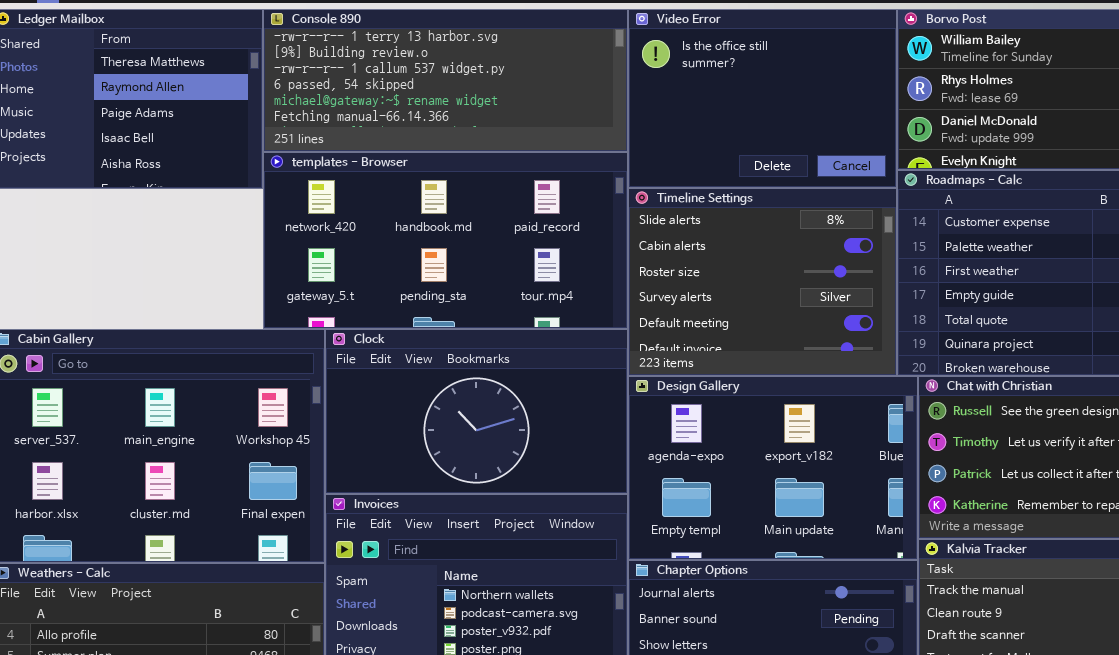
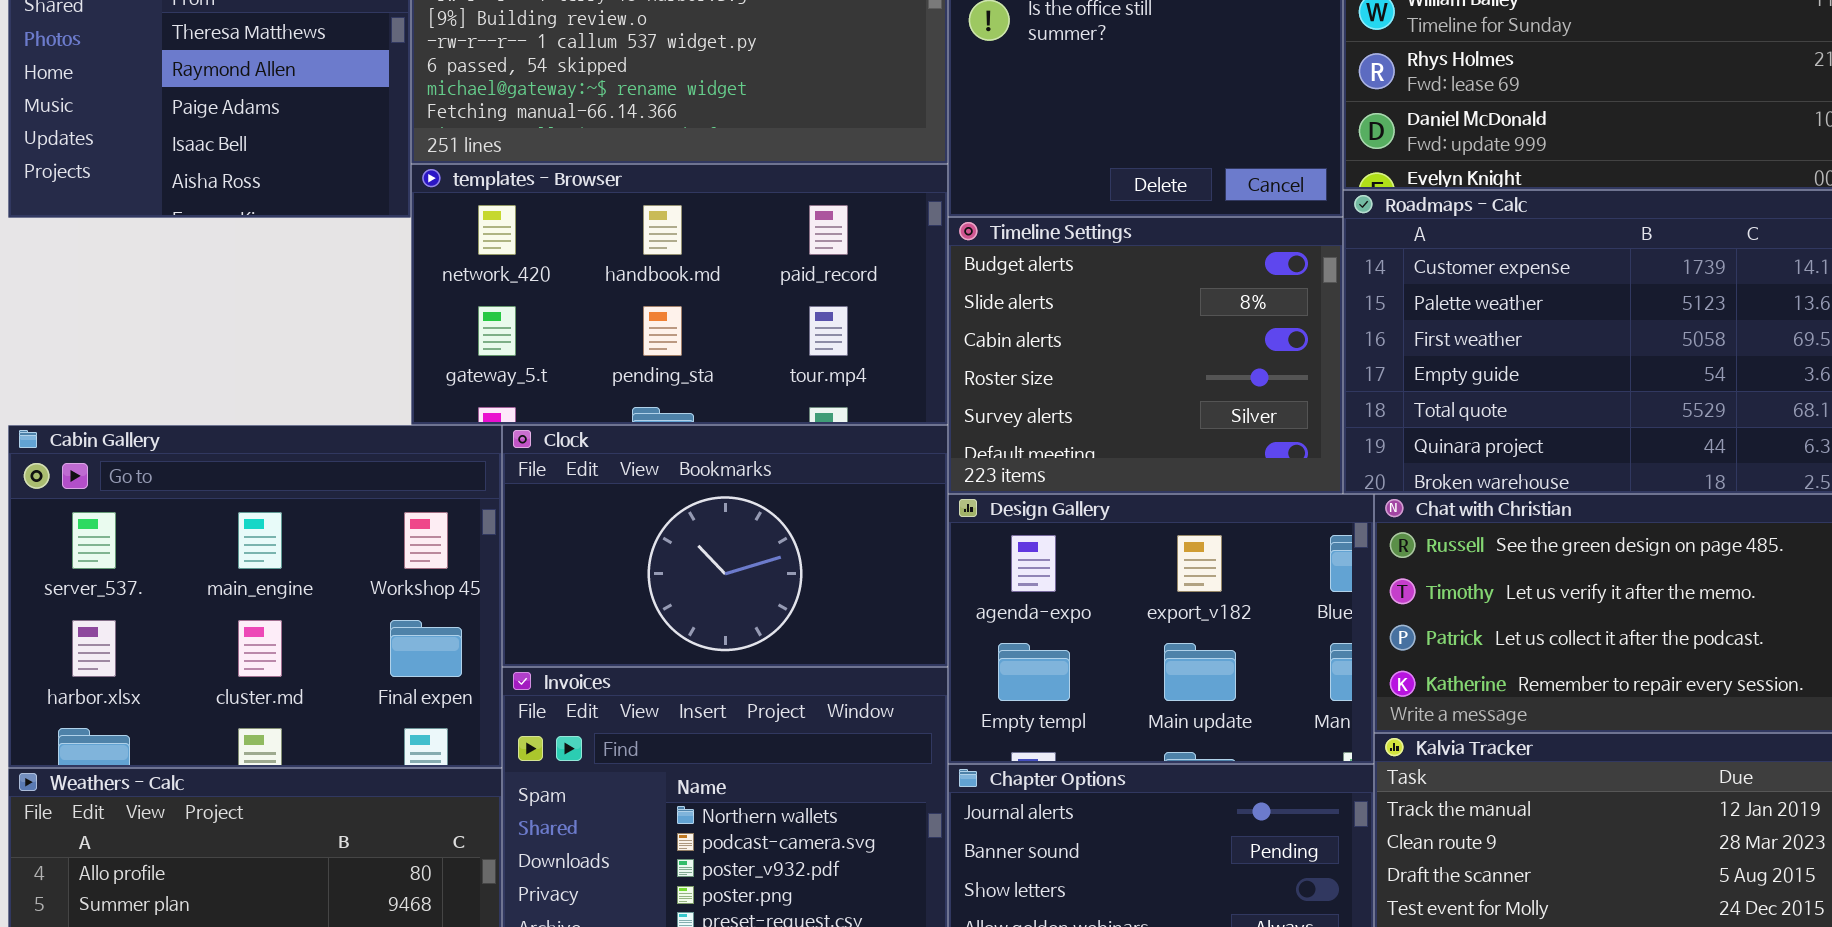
Timeline Settings: [628,188,897,376] -> [948,217,1343,494], scrolled up 1 row

